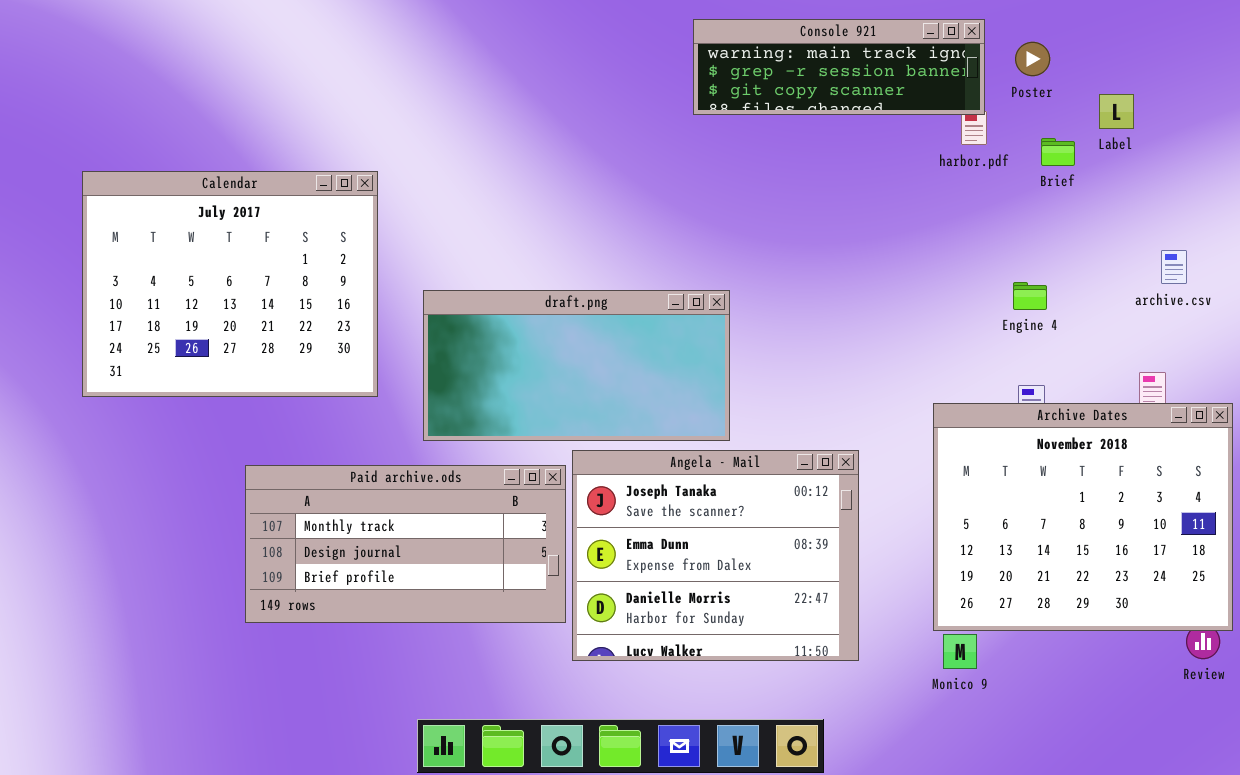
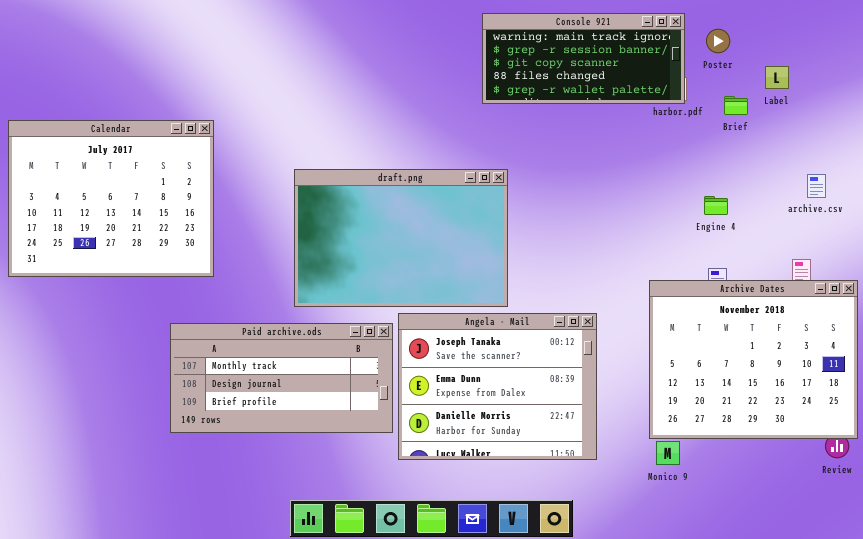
Console 921: [693,19,985,115] -> [482,13,685,104], resized
Calendar: [82,171,378,397] -> [8,120,214,277], moved
draft.png: [423,290,730,441] -> [294,169,508,307], resized

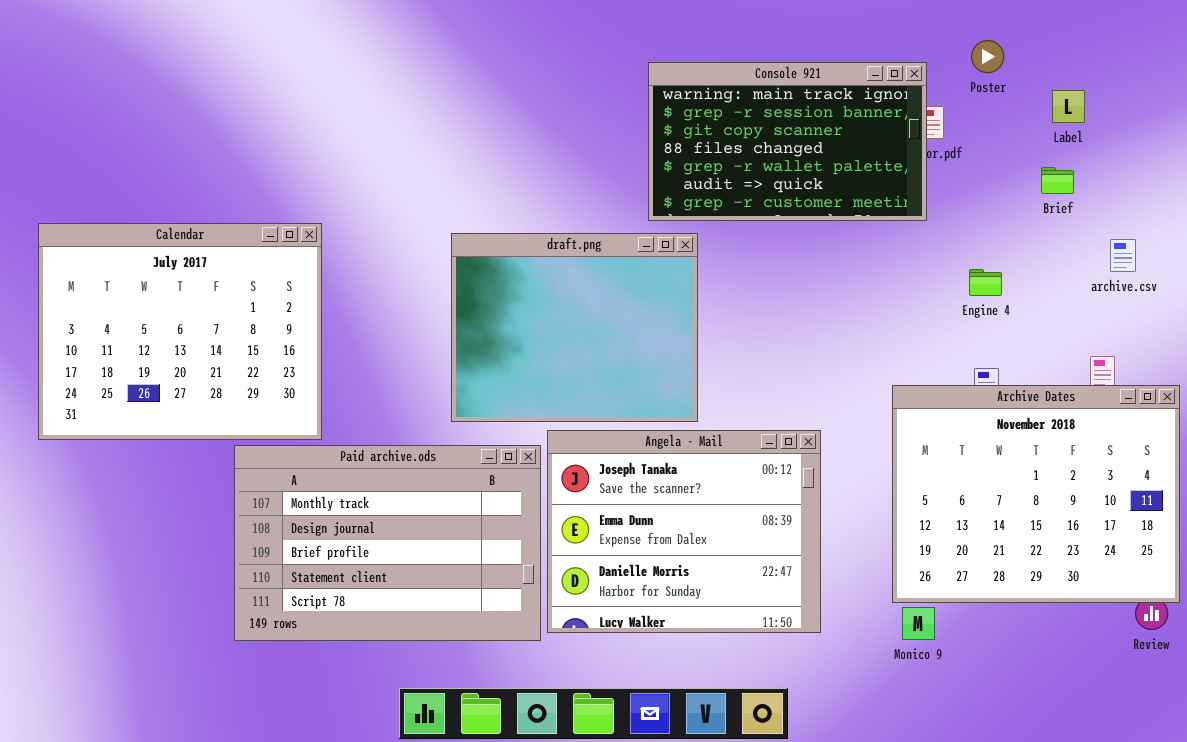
Console 921: [482,13,685,104] -> [648,62,927,221], moved, resized
Brief: [724,96,748,115] -> [1041,167,1074,194], moved
Calendar: [8,120,214,277] -> [38,223,322,440], moved
draft.png: [294,169,508,307] -> [451,233,698,422], resized
Paid archive.ods: [170,323,393,433] -> [234,445,541,641], resized

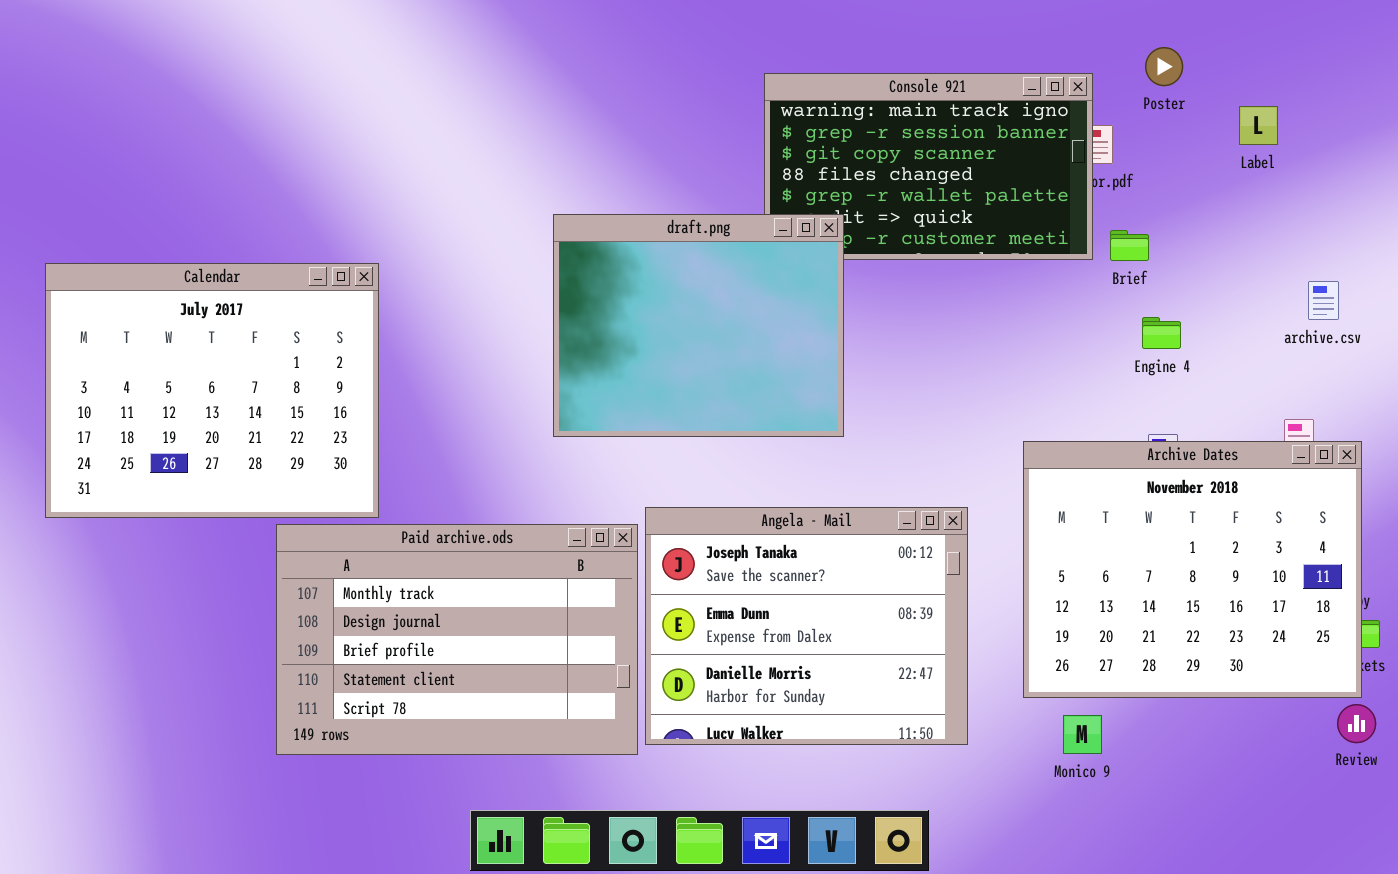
Brief: [1041,167,1074,194] -> [1110,230,1149,261], moved
draft.png: [451,233,698,422] -> [553,214,844,437], moved
Archive Dates: [892,385,1180,603] -> [1023,441,1362,698], moved

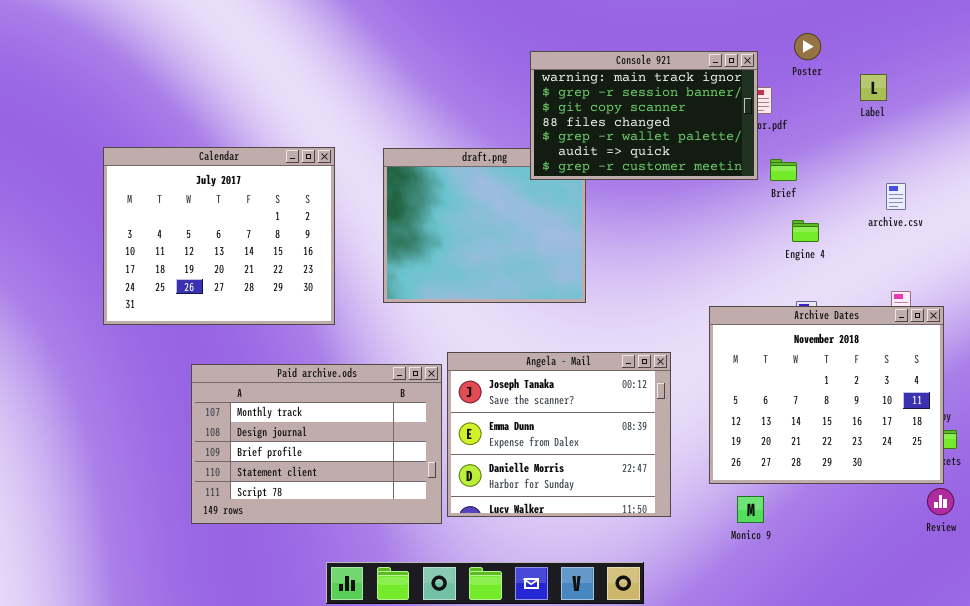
Console 921: [764,73,1093,260] -> [530,51,758,180], raised
Calendar: [45,263,379,518] -> [103,147,335,325], moved
archive.csv: [1308,281,1339,320] -> [886,183,906,210], moved

